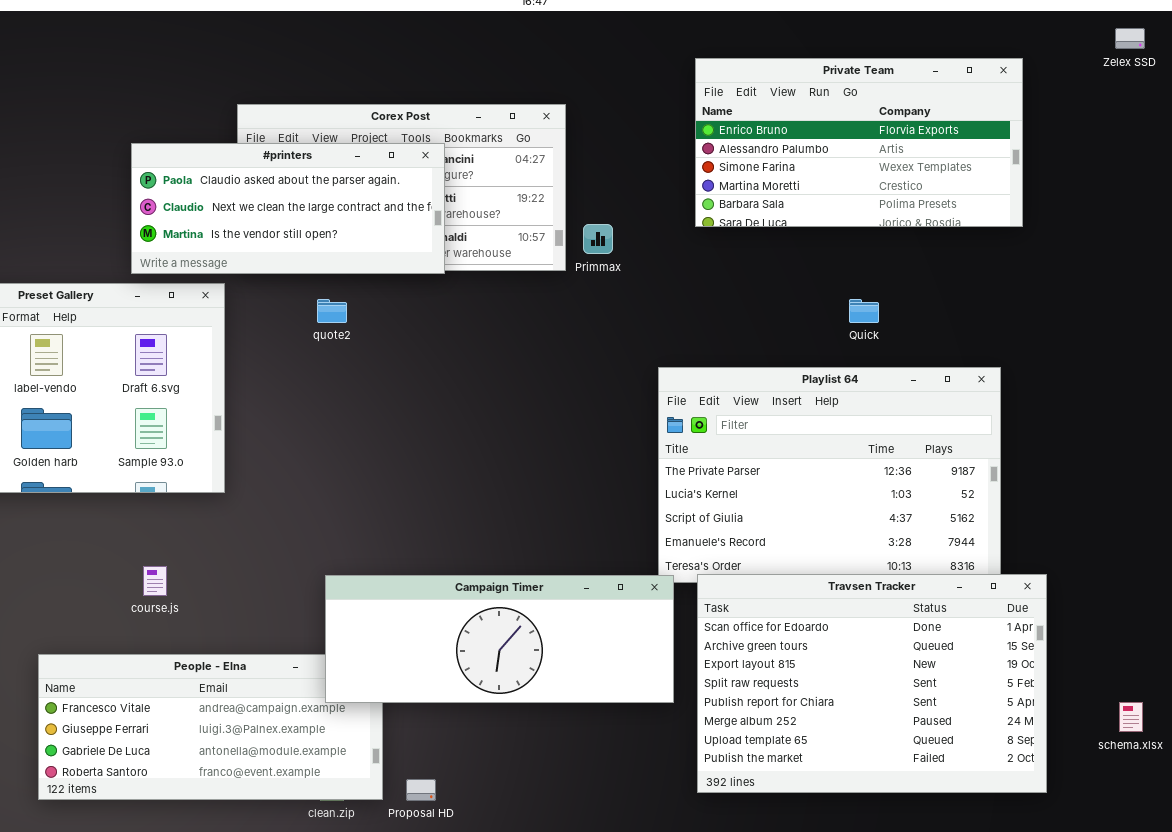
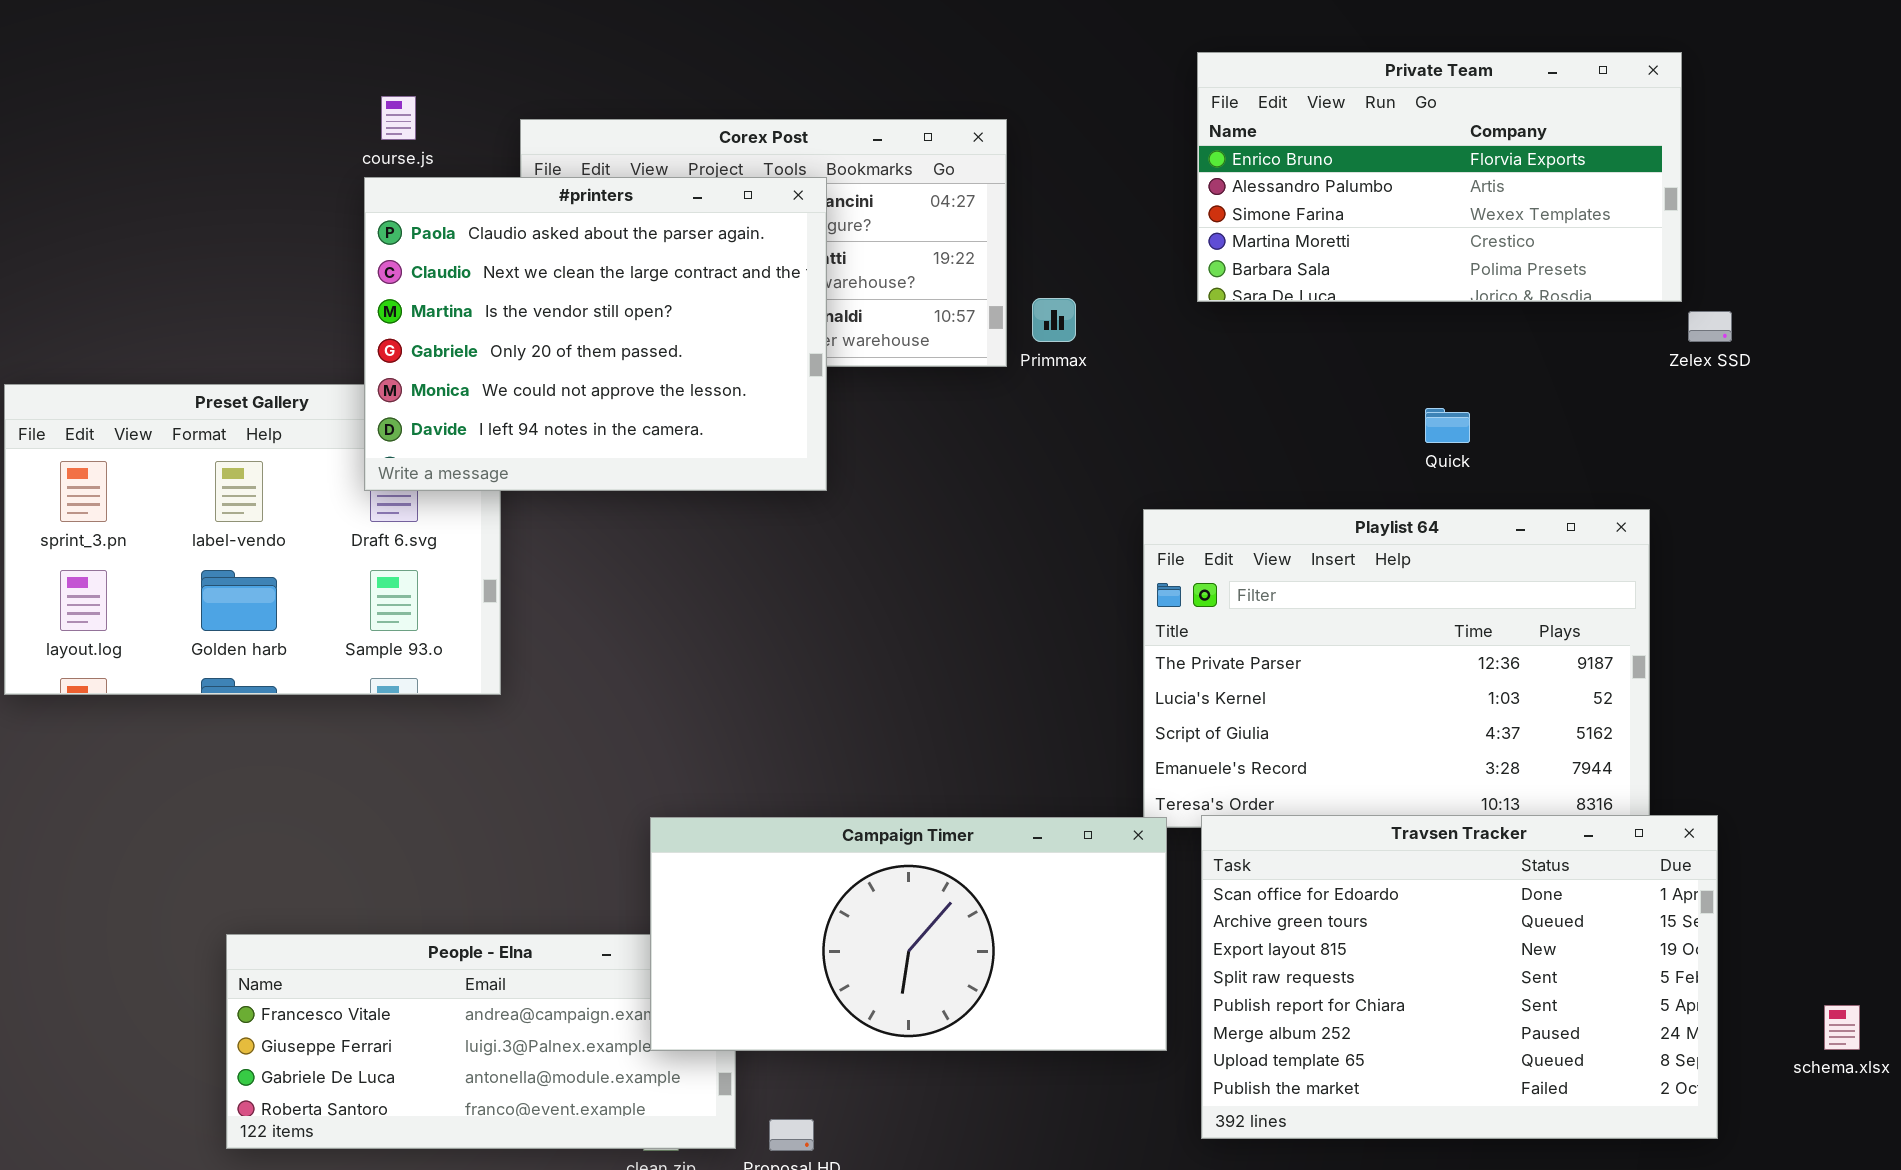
Zelex SSD: [1115,28,1145,49] -> [1688,311,1732,342], moved
#printers: [131,143,445,274] -> [364,177,827,491], resized
course.js: [143,566,167,596] -> [381,96,416,140], moved
Campaign Timer: [325,575,674,703] -> [650,817,1167,1051], resized

